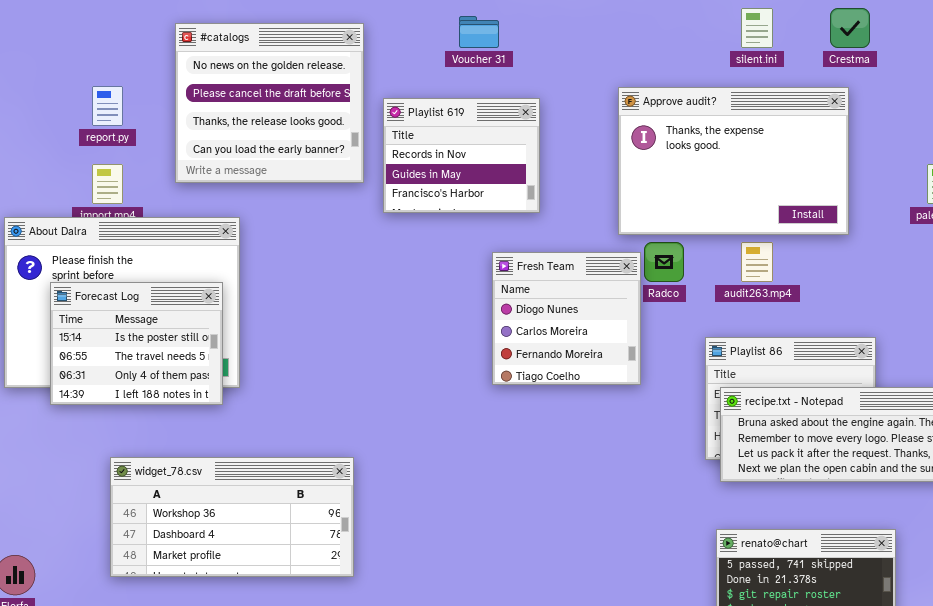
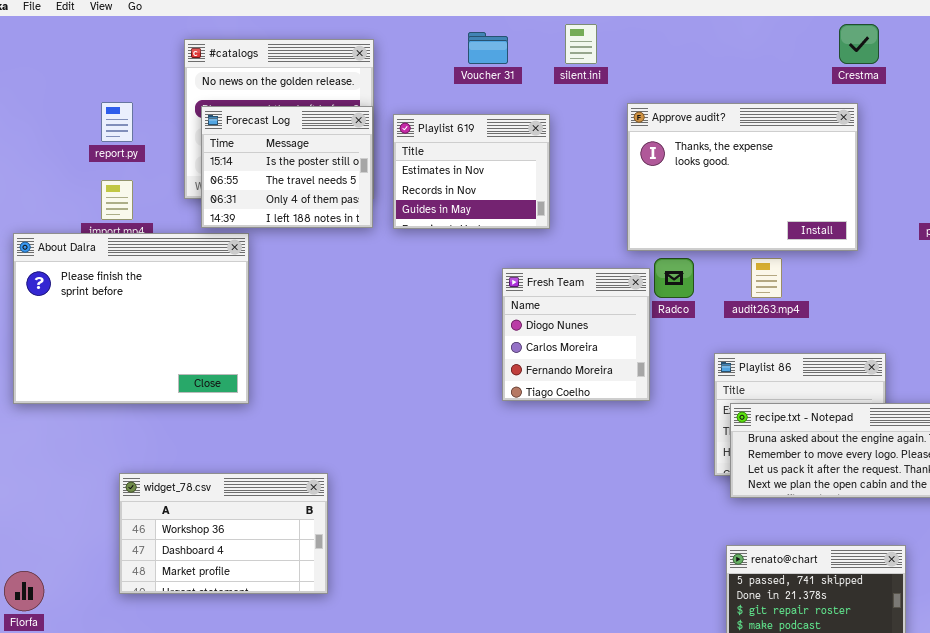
silent.ini: [741,8,773,48] -> [565,24,597,64], moved
Playlist 619: [383,98,540,213] -> [393,114,550,229], scrolled up 1 row
Forecast Log: [50,282,223,405] -> [201,106,373,228], moved
widget_78.csv: [110,457,354,577] -> [119,473,328,594], resized

